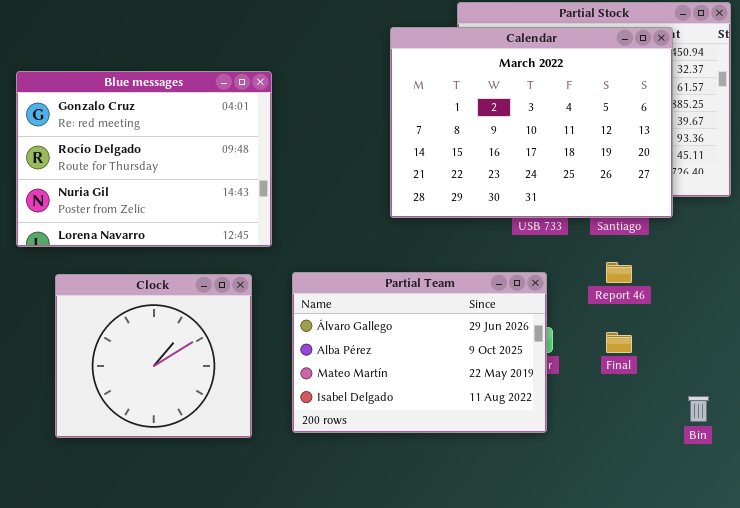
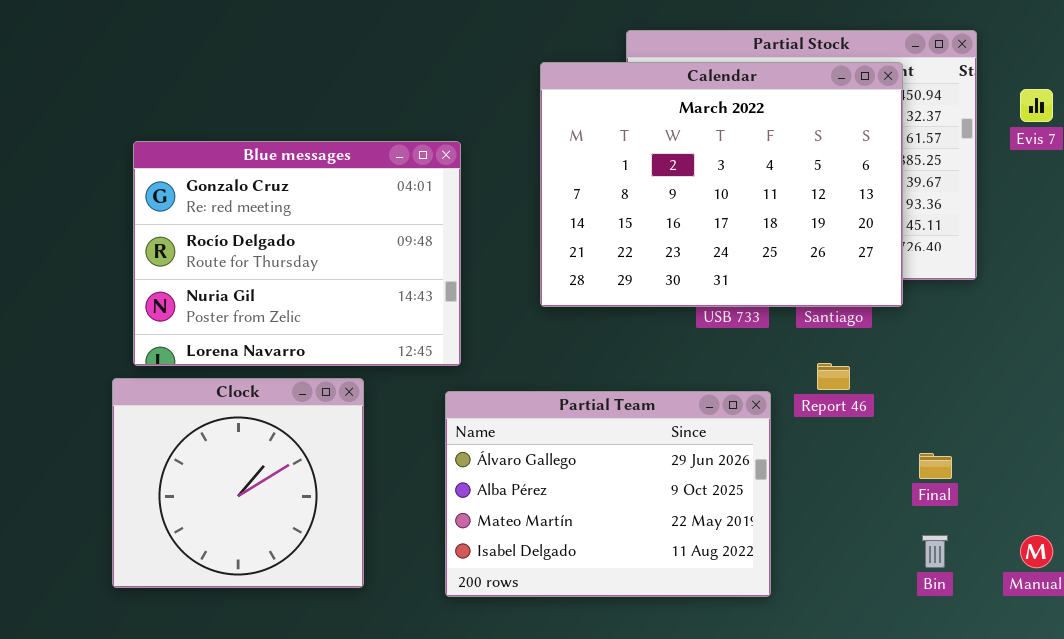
Blue messages: [16,71,272,247] -> [133,141,461,366], moved
Partial Team: [292,272,547,433] -> [445,391,771,597], moved
Final: [606,332,632,353] -> [919,453,952,479], moved

